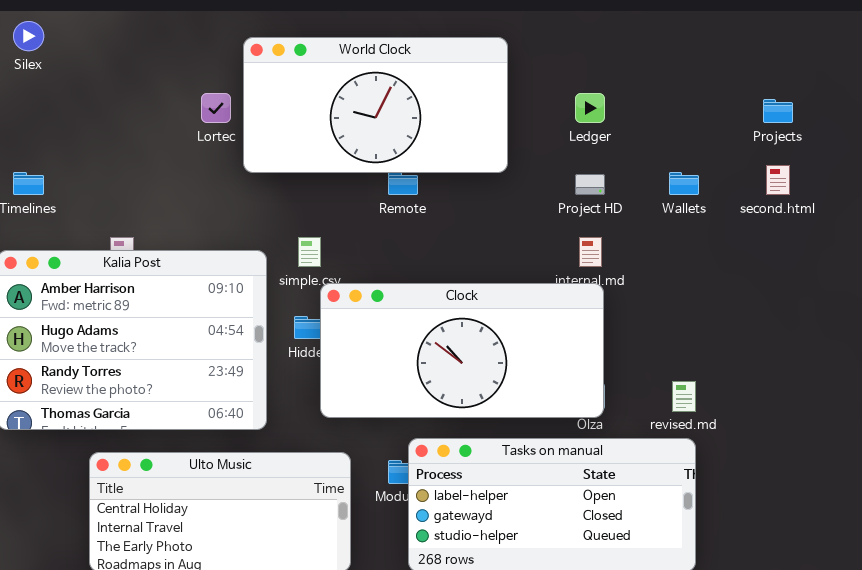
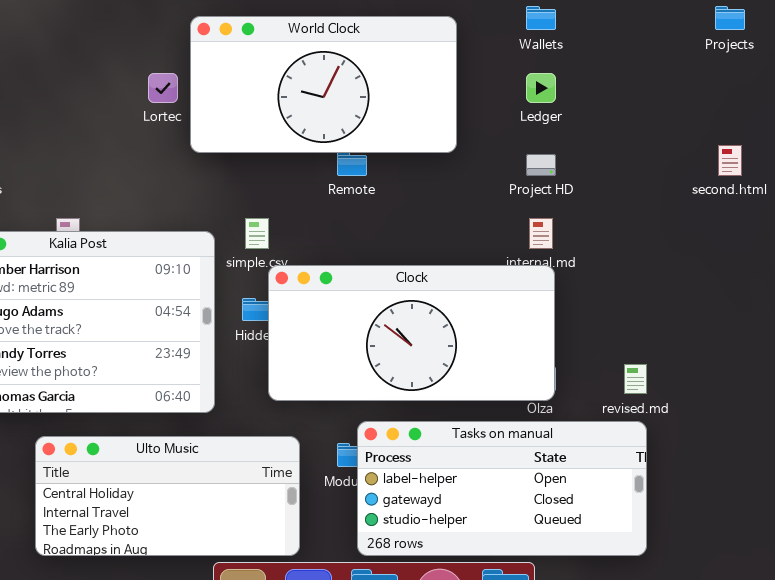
Projects: [763,99,793,123] -> [715,6,745,30], moved
Wallets: [669,172,699,195] -> [526,6,556,30], moved

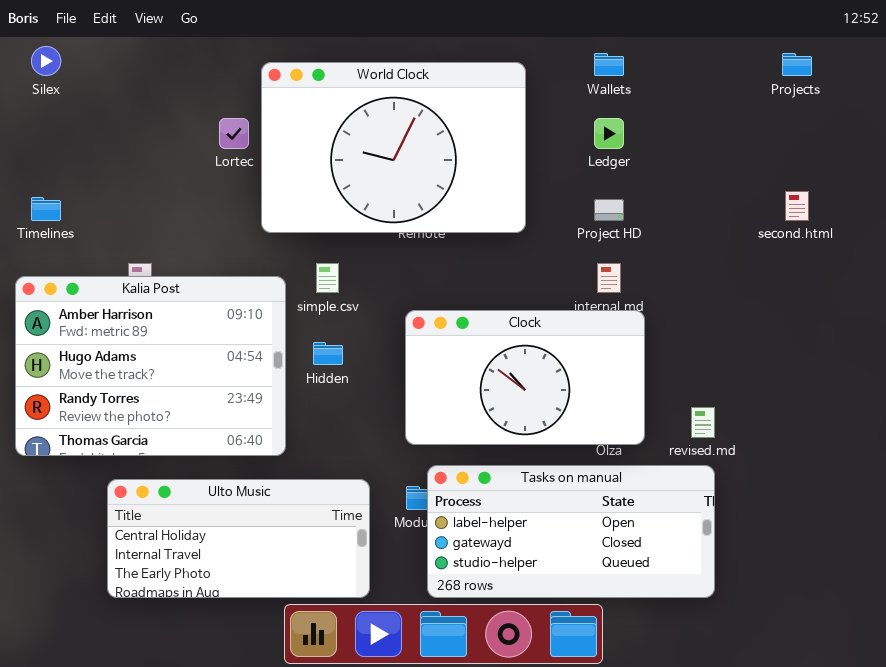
World Clock: [190,16,457,153] -> [261,62,526,233], resized
Clock: [268,265,555,401] -> [405,310,645,445], moved, resized

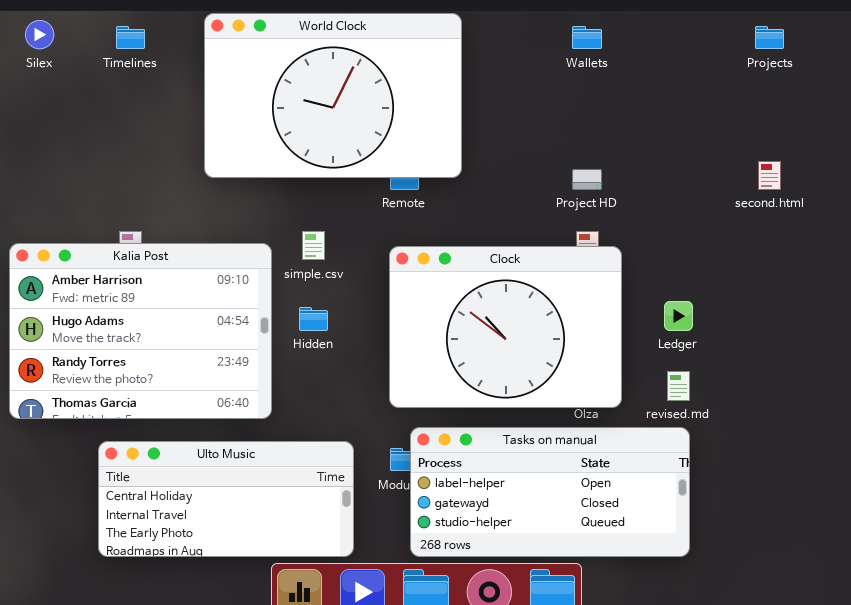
World Clock: [261,62,526,233] -> [204,13,462,178], moved
Ledger: [594,118,624,149] -> [664,301,693,331], moved
Timelines: [31,197,61,221] -> [116,26,145,49], moved
Clock: [405,310,645,445] -> [389,246,622,408], resized

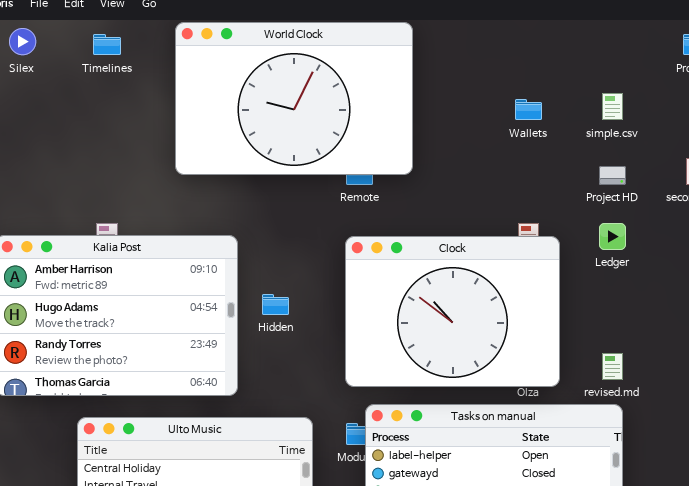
Wallets: [572,26,602,49] -> [515,99,542,120], moved
Project HD: [572,169,602,190] -> [599,166,626,185], moved
simple.csv: [302,231,325,260] -> [602,93,623,120], moved
Ledger: [664,301,693,331] -> [599,223,626,250], moved

